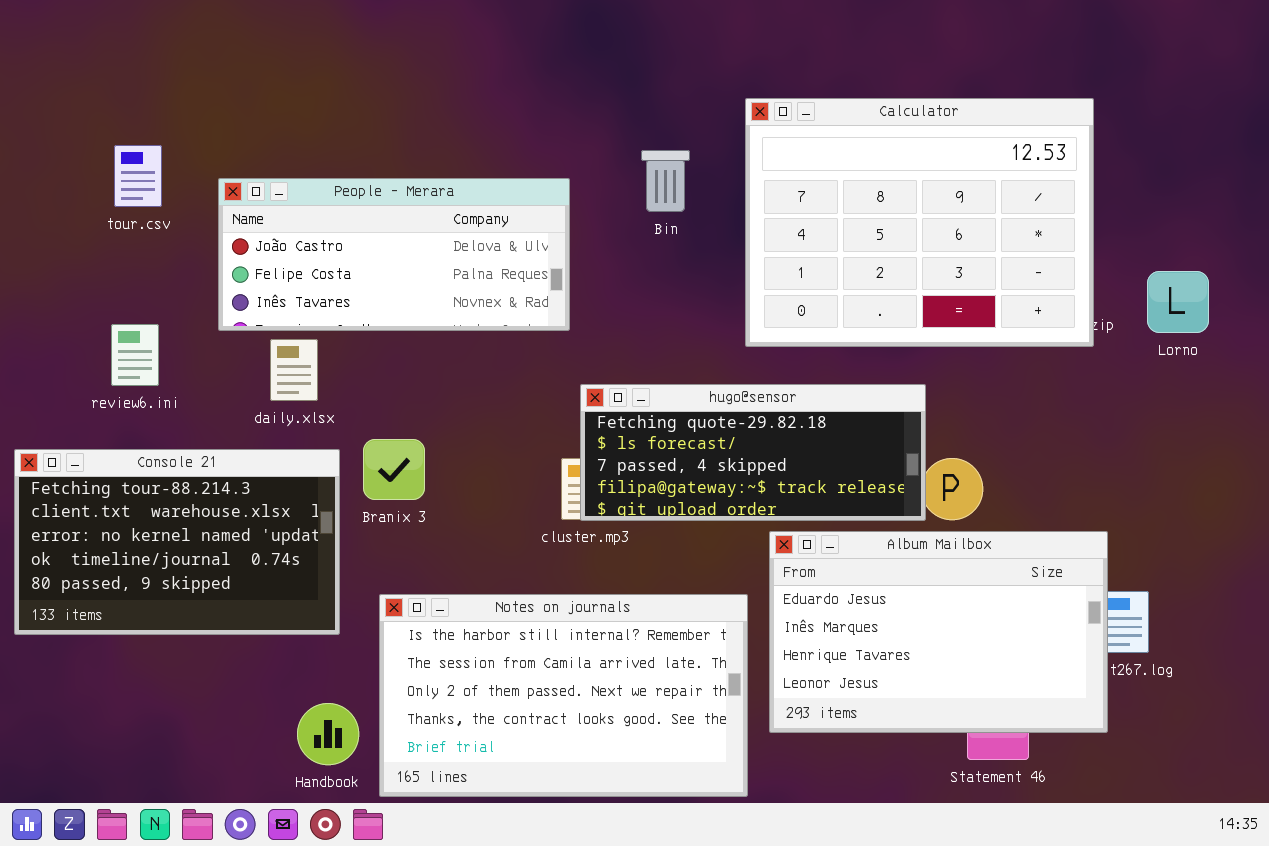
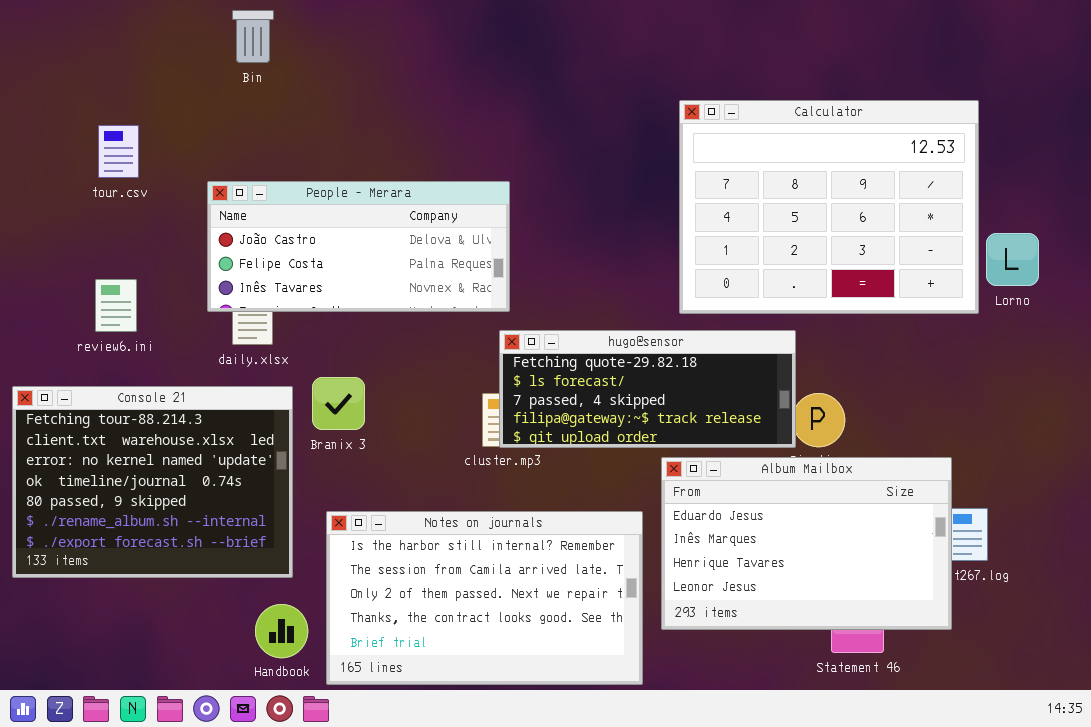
Calculator: [745,98,1094,347] -> [679,100,979,314], moved
Bin: [641,150,690,212] -> [232,10,274,63], moved
People - Merara: [218,178,570,331] -> [207,181,510,312], moved
Console 21: [14,449,340,635] -> [12,386,293,578], resized

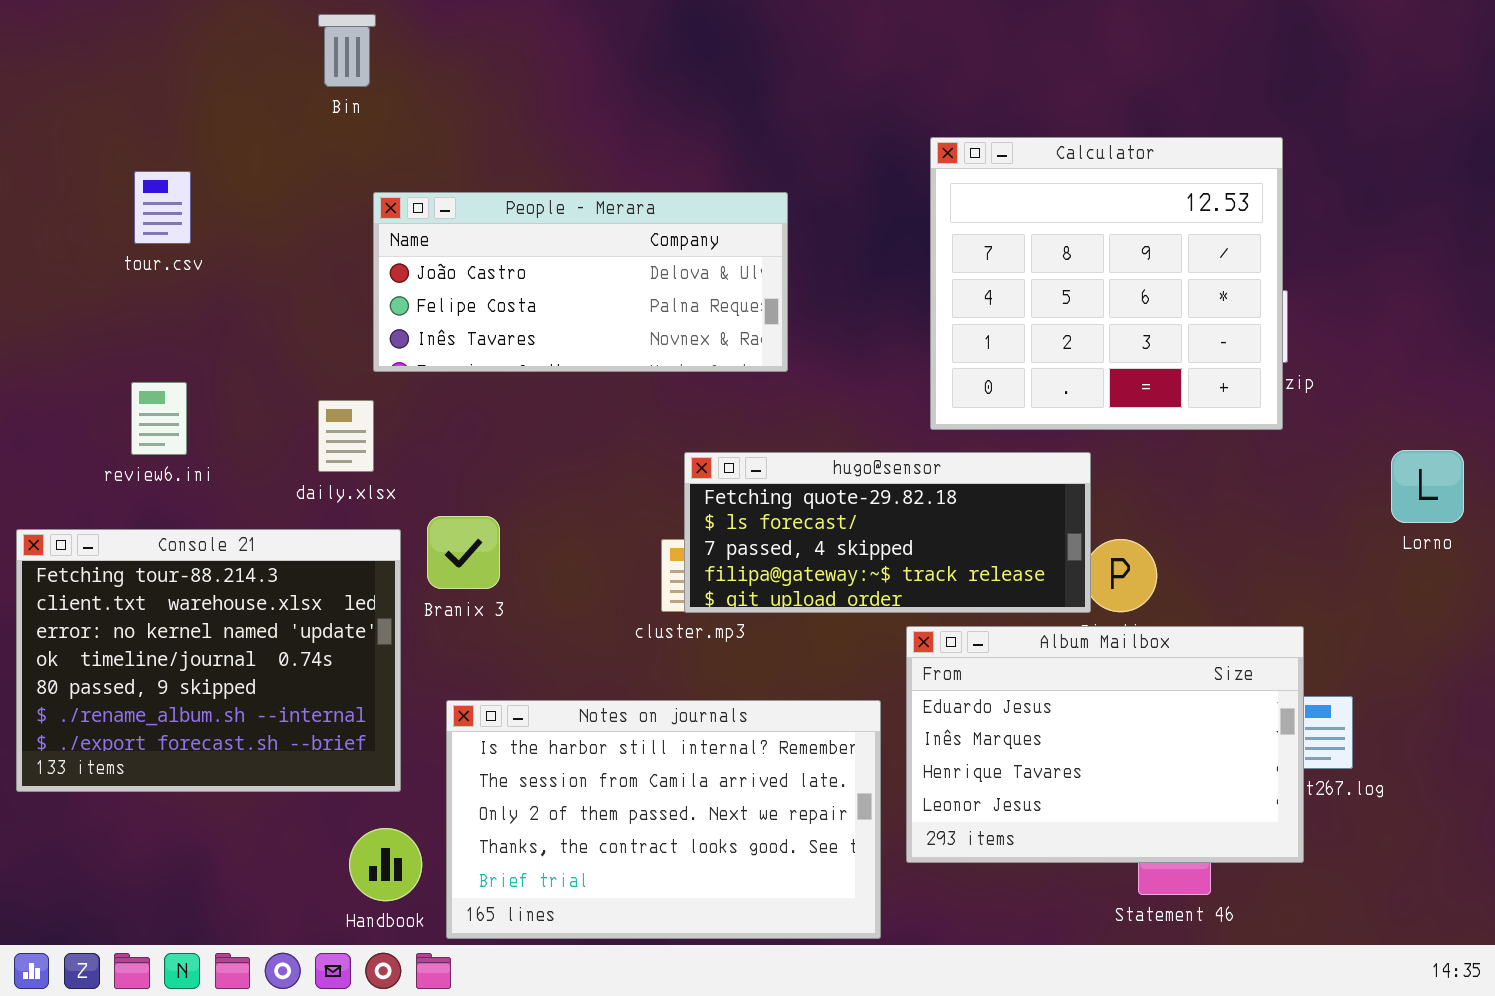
Calculator: [679,100,979,314] -> [930,137,1283,430], resized
People - Merara: [207,181,510,312] -> [373,192,788,372], moved
Lorno: [986,233,1039,286] -> [1391,450,1464,523], moved

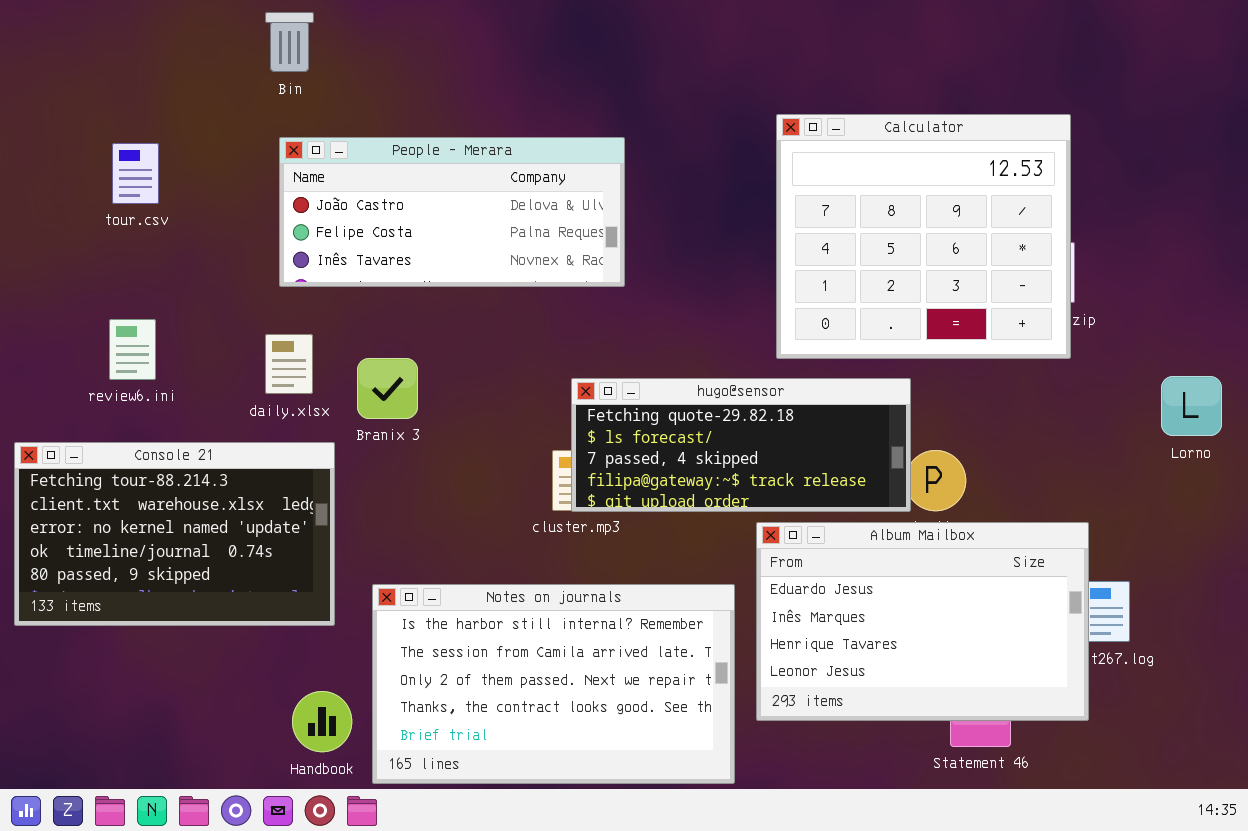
People - Merara: [373,192,788,372] -> [279,137,625,287], moved
Branix 3: [427,516,500,589] -> [357,358,418,419], moved
Console 21: [16,529,401,792] -> [14,442,335,626], resized

